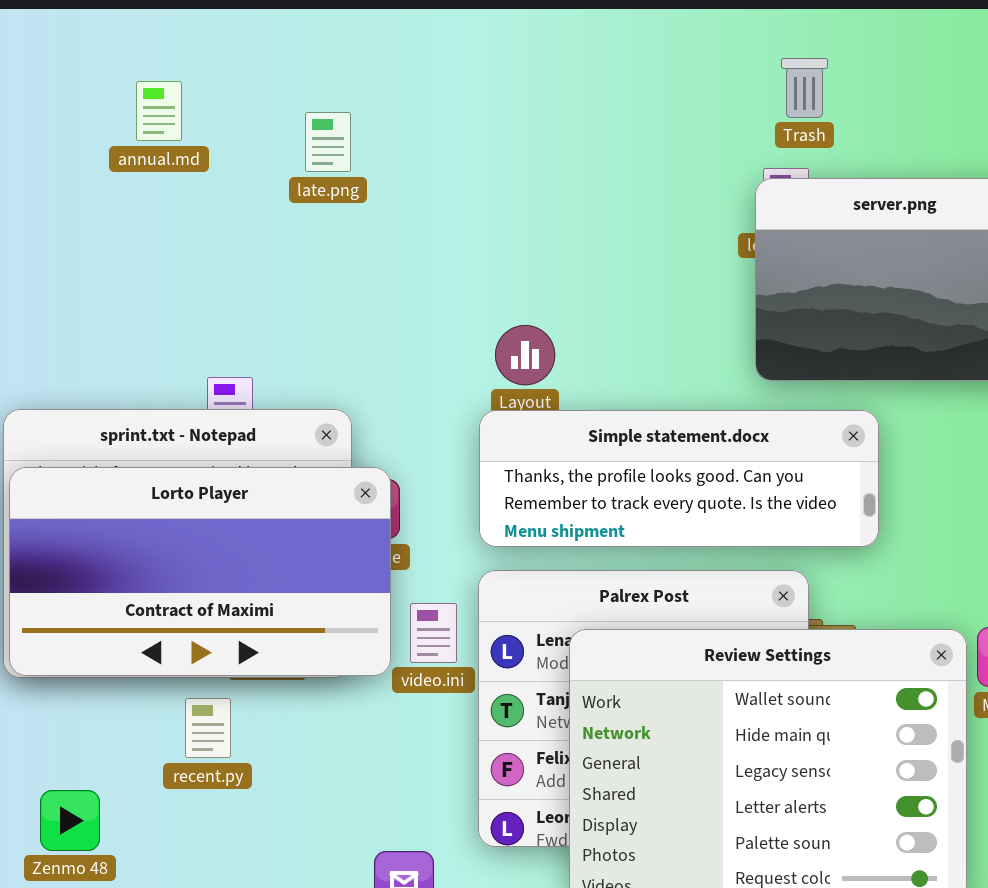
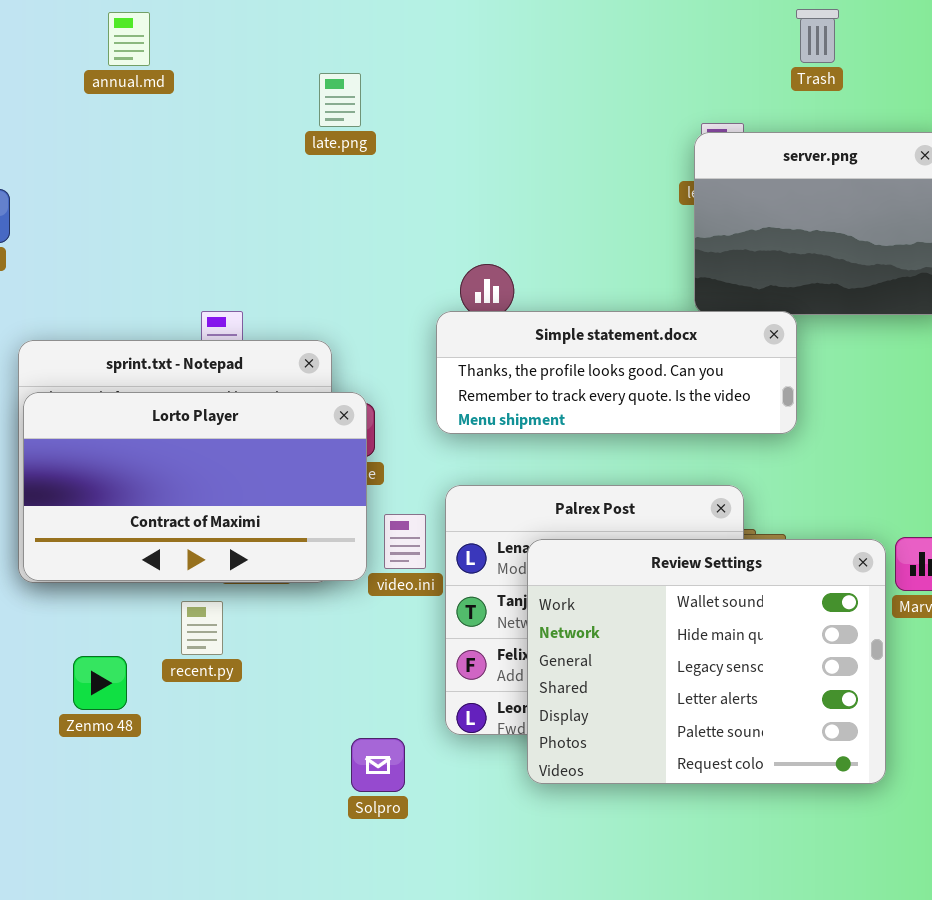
Trash: [781,58,828,118] -> [796,9,839,63], moved
annual.md: [136,81,182,141] -> [108,12,150,66], moved
late.png: [305,112,351,172] -> [319,73,361,127], moved
Simple statement.docx: [479,410,879,547] -> [436,311,797,434], moved
Zenmo 48: [40,790,100,851] -> [73,656,127,710], moved

